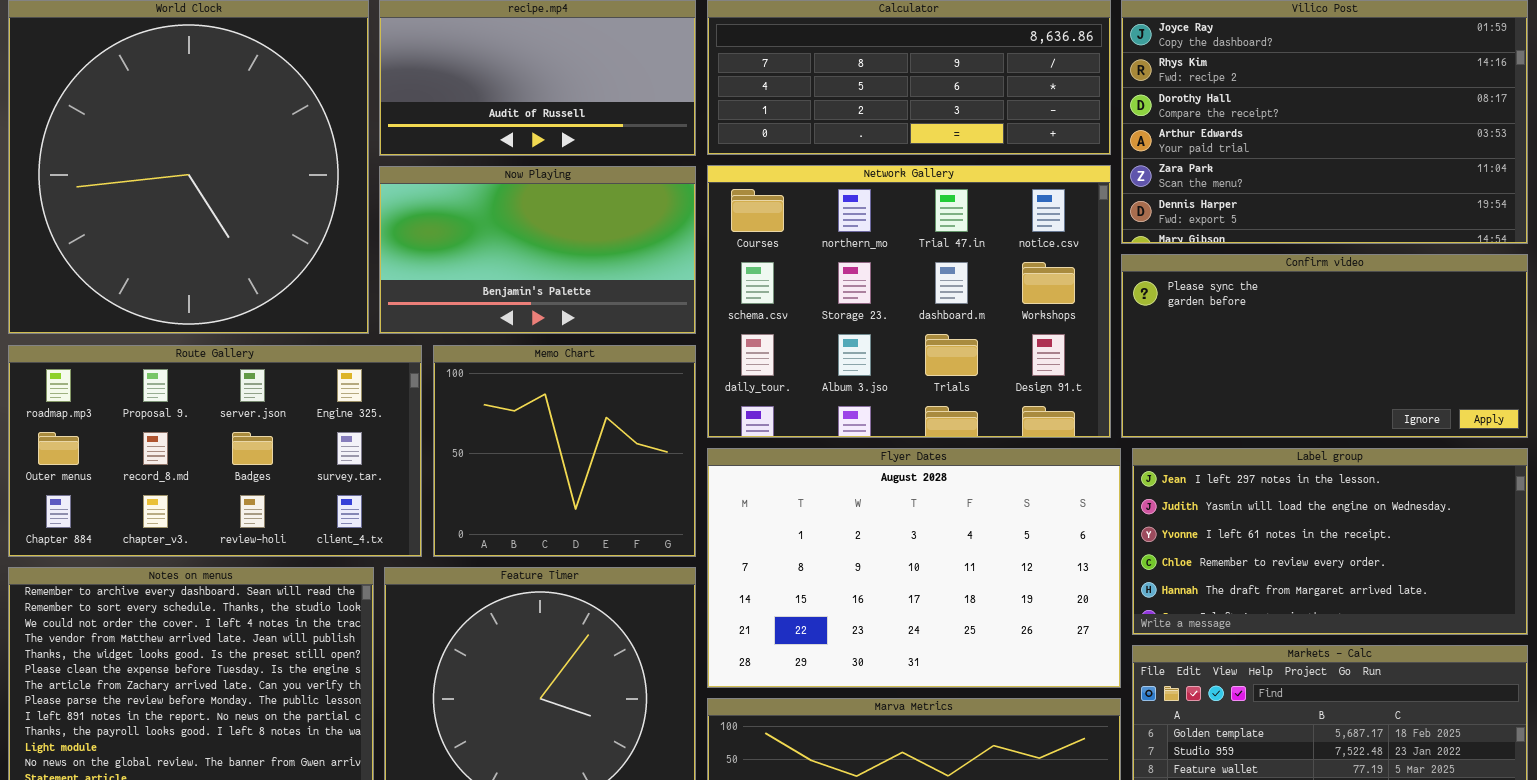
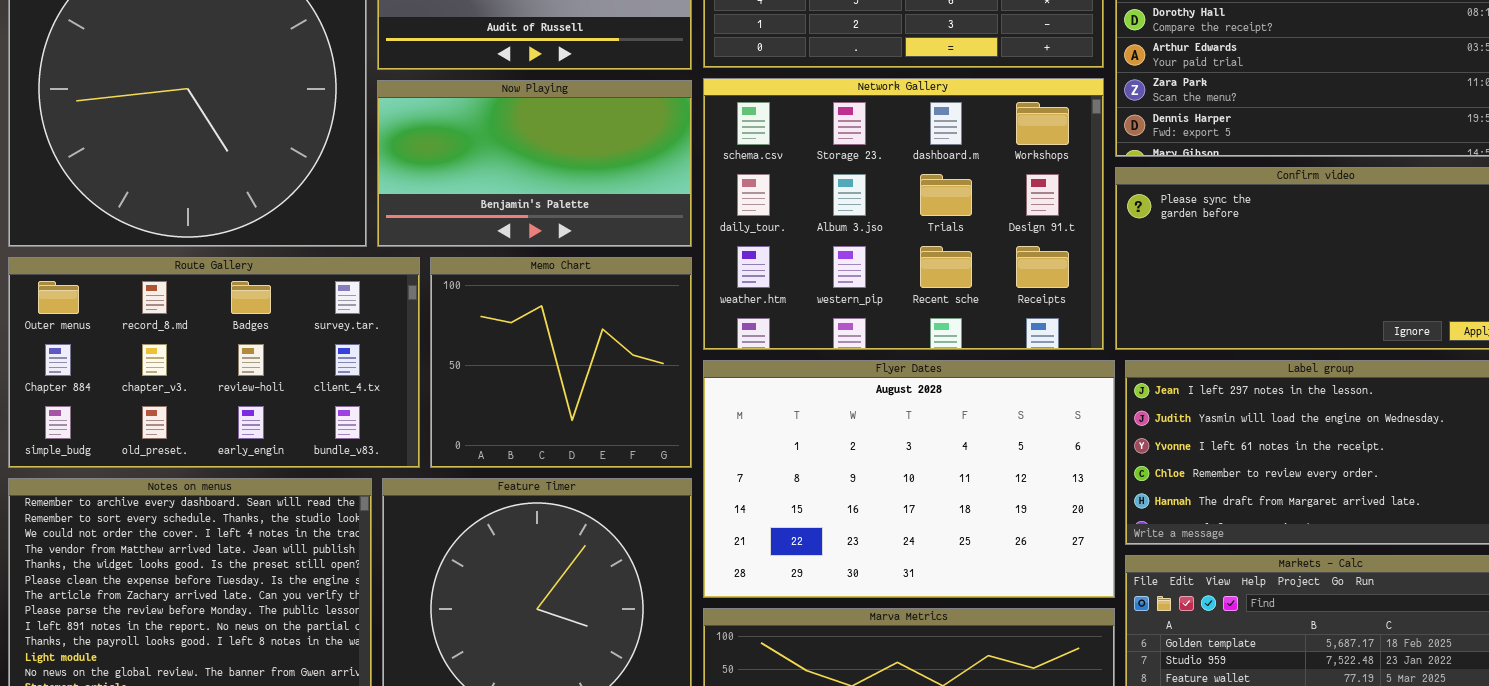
Network Gallery: [707,165,1111,438] -> [703,78,1104,350], scrolled down 1 row
Route Gallery: [8,345,422,557] -> [8,257,420,468], scrolled down 1 row

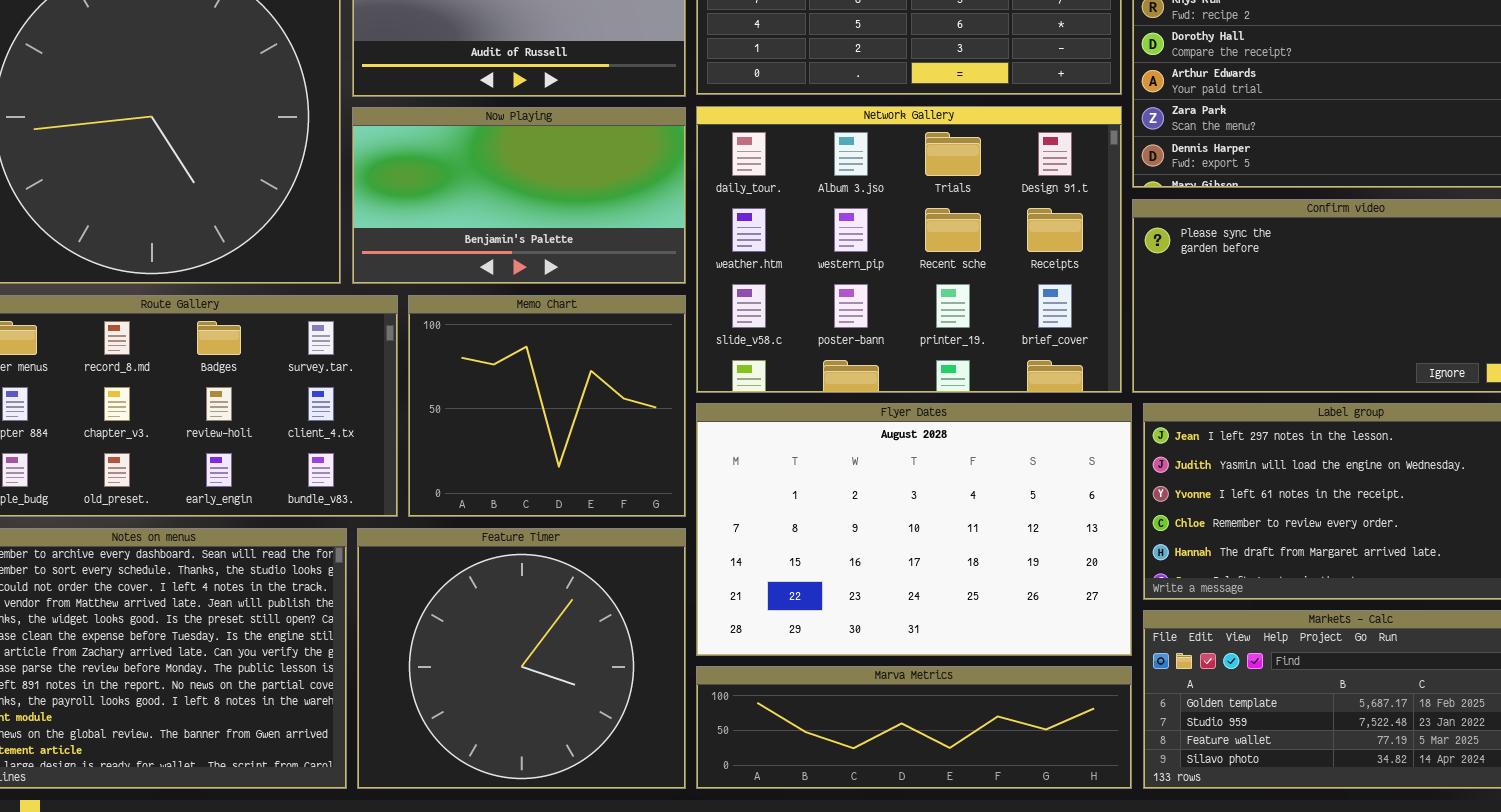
Network Gallery: [703,78,1104,350] -> [696,106,1122,393], scrolled down 1 row

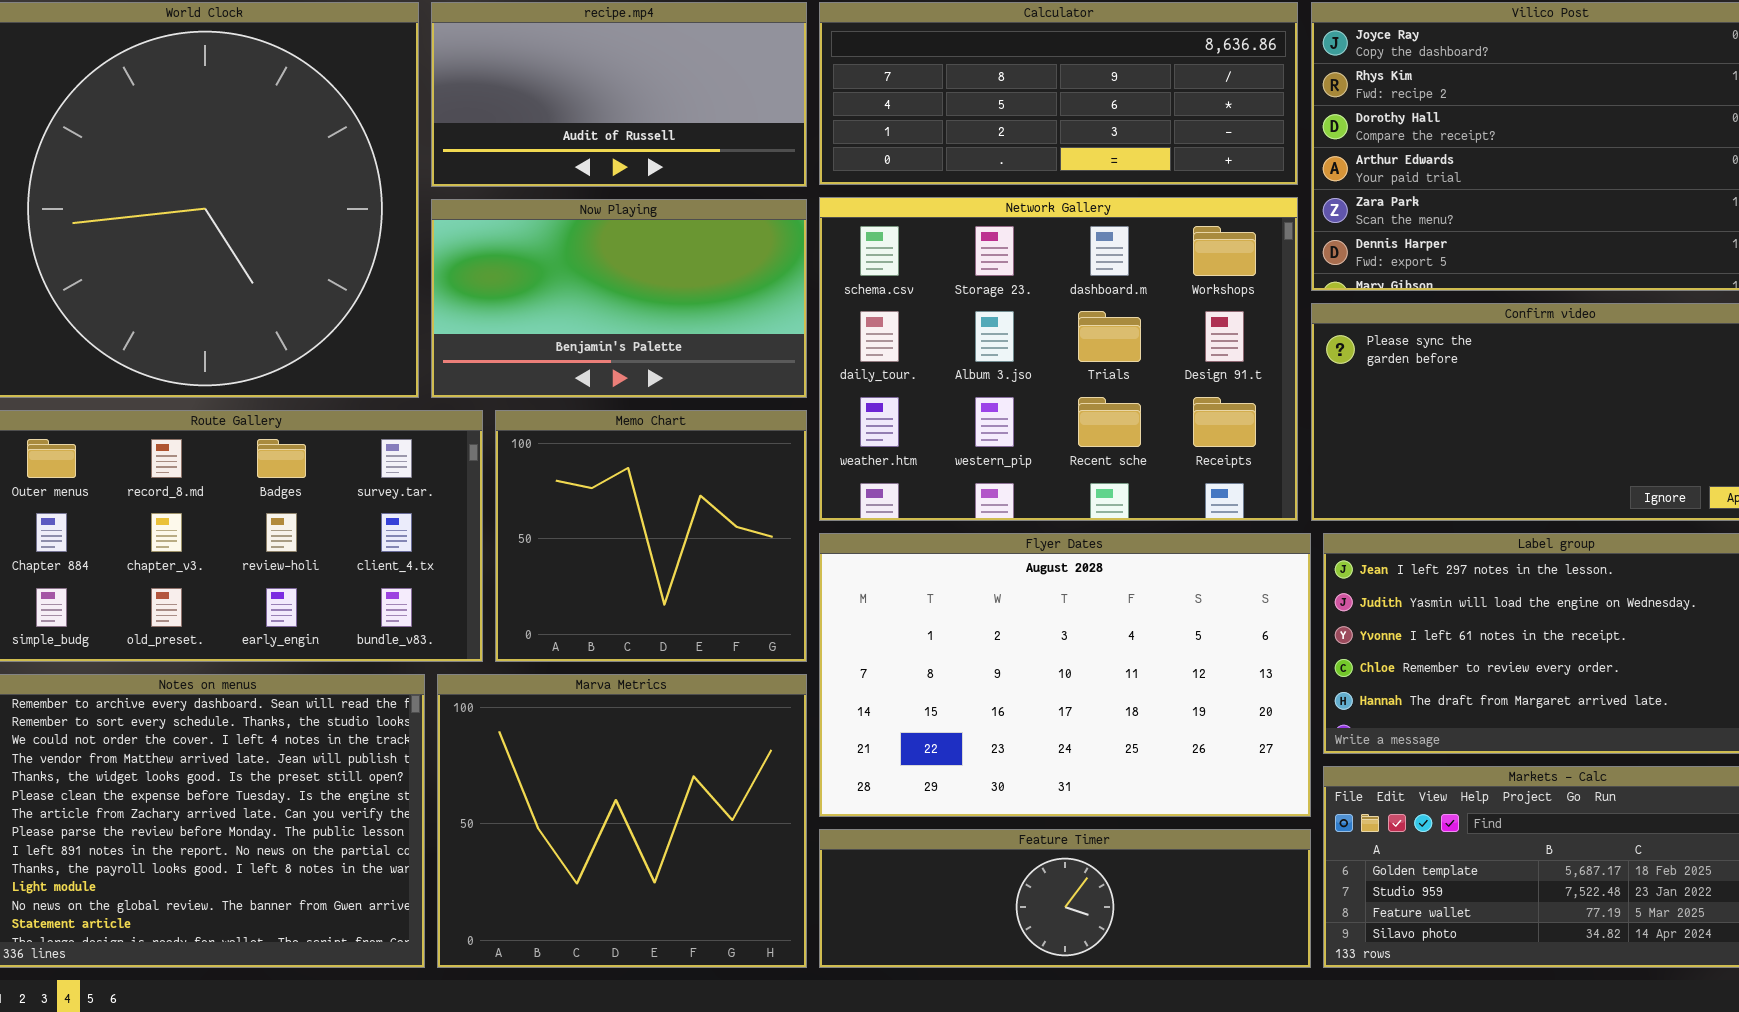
Network Gallery: [696,106,1122,393] -> [819,197,1298,521], scrolled up 1 row
Feature Timer: [357,528,686,789] -> [819,829,1311,968], moved, resized
Marva Metrics: [696,666,1132,789] -> [437,674,807,968], moved, resized

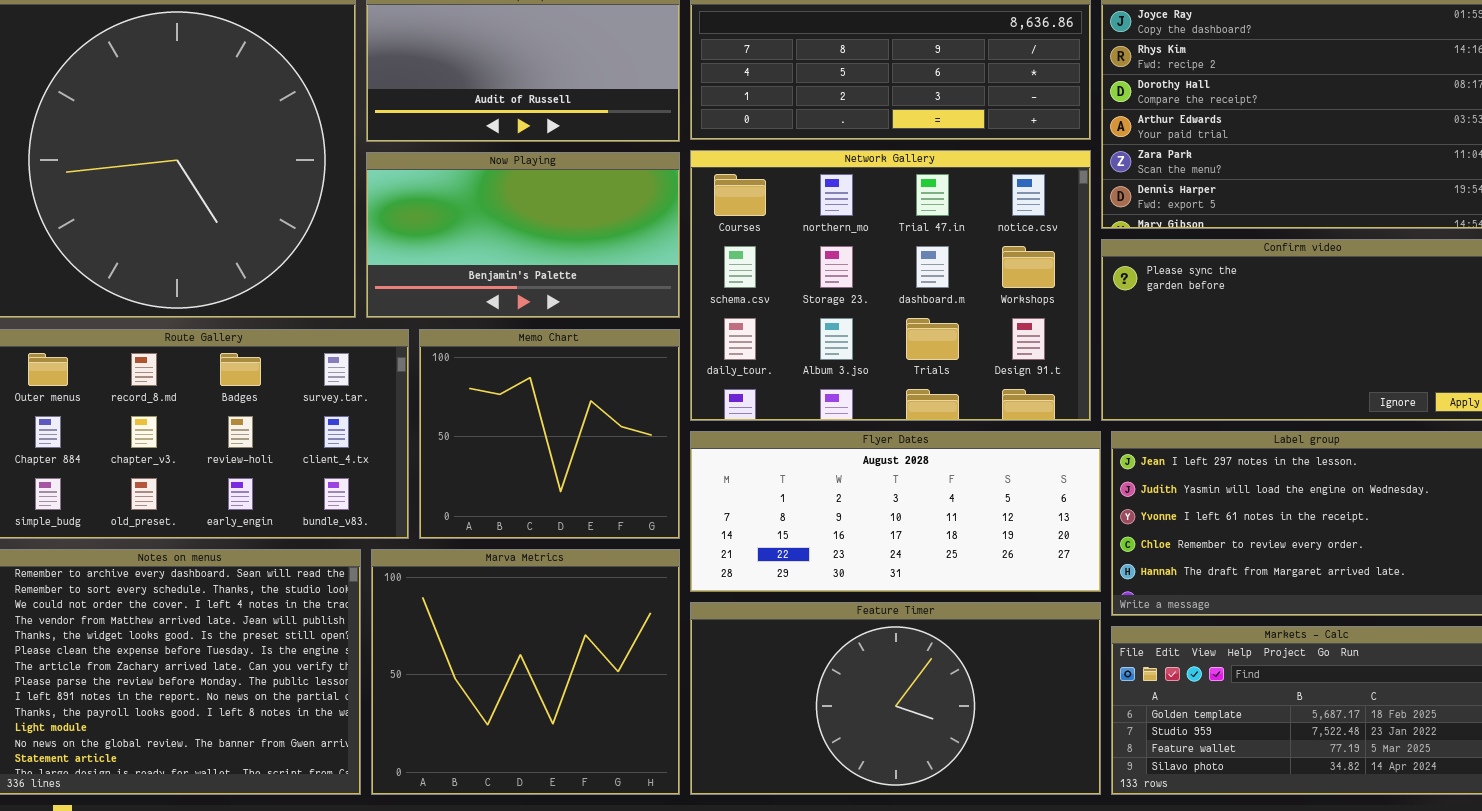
Network Gallery: [819,197,1298,521] -> [690,150,1091,421], scrolled up 1 row
Flyer Dates: [819,533,1311,817] -> [690,431,1101,592], resized
Feature Timer: [819,829,1311,968] -> [690,602,1101,795], resized

